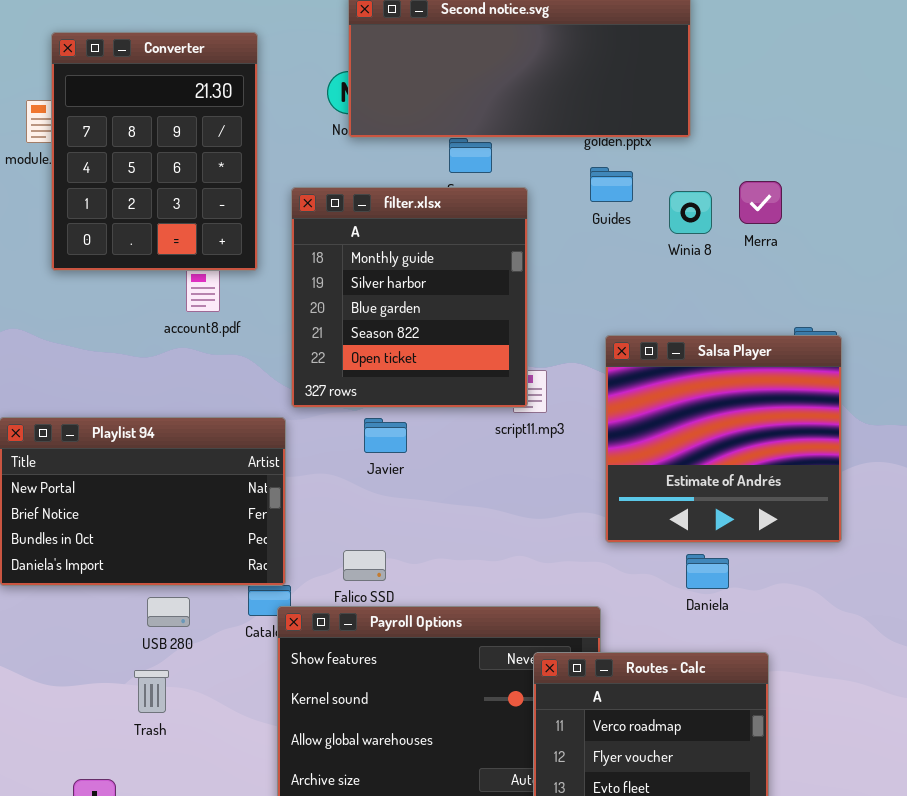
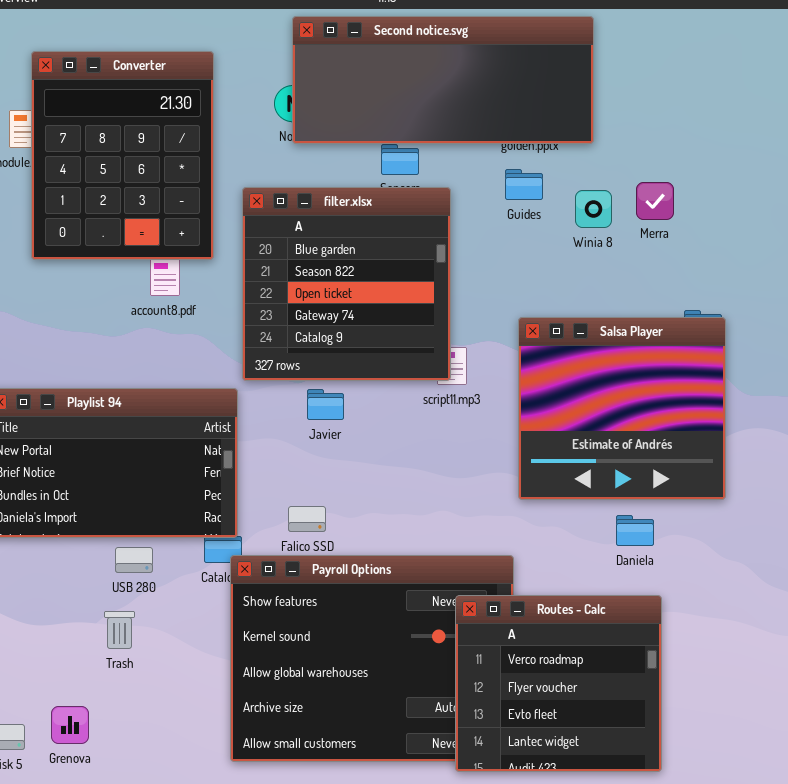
filter.xlsx: [291,187,528,408] -> [242,187,451,381], scrolled down 2 rows
Daniela: [686,554,729,589] -> [616,515,654,546], moved

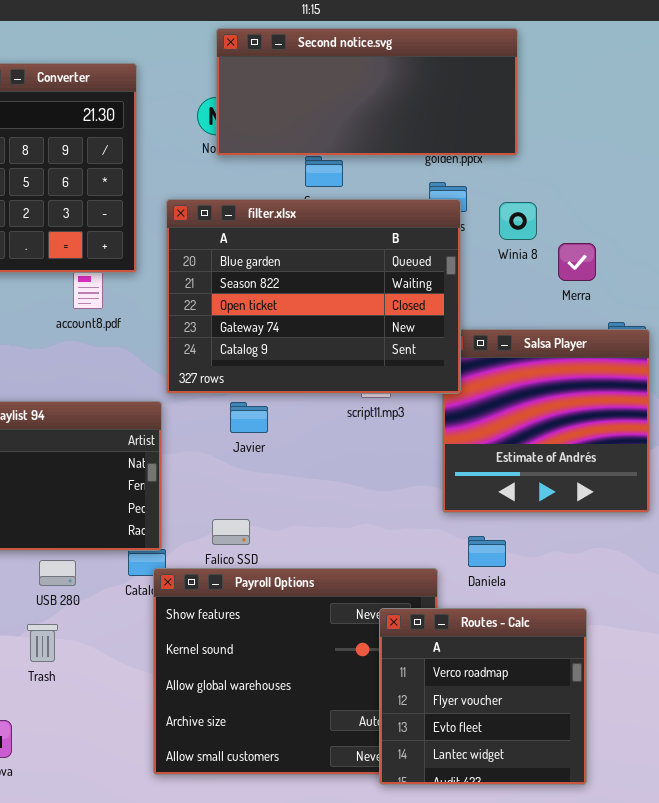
Merra: [636,182,674,220] -> [558,243,596,281], moved
filter.xlsx: [242,187,451,381] -> [166,199,461,394], resized
Daniela: [616,515,654,546] -> [468,536,506,567], moved

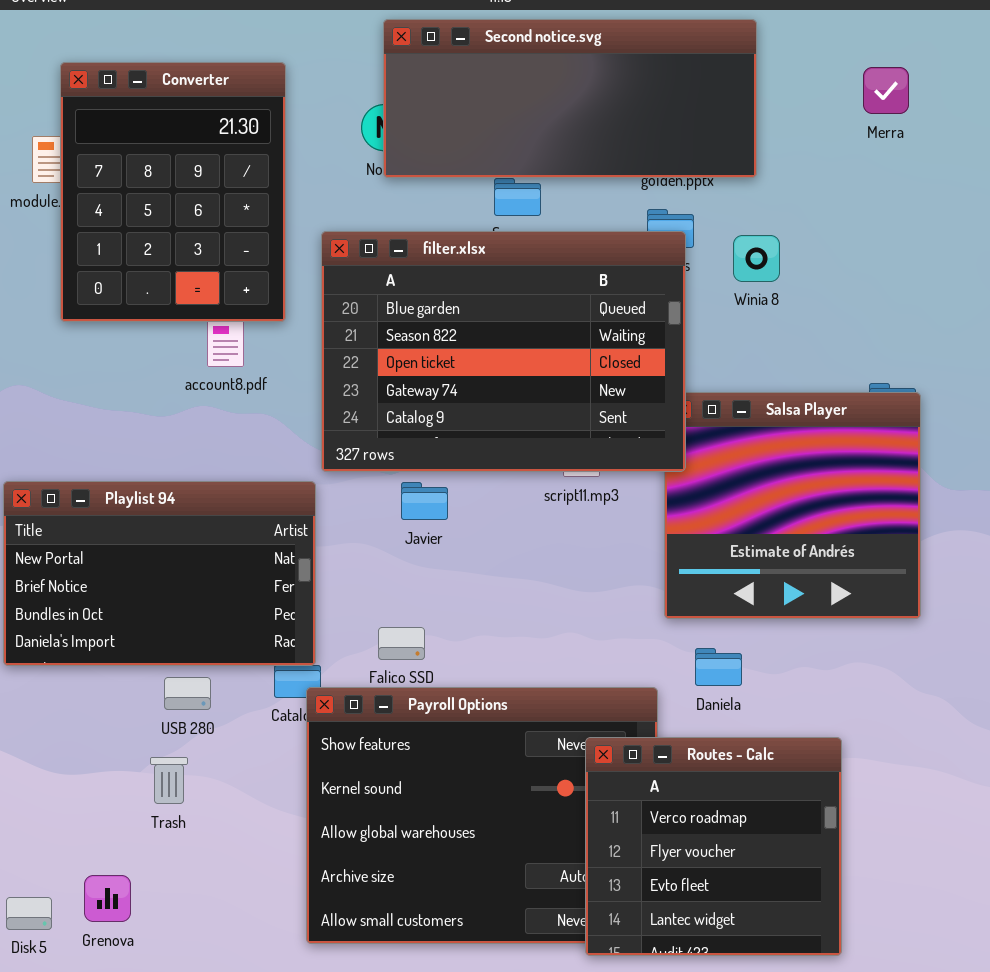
Merra: [558,243,596,281] -> [863,67,909,114], moved

